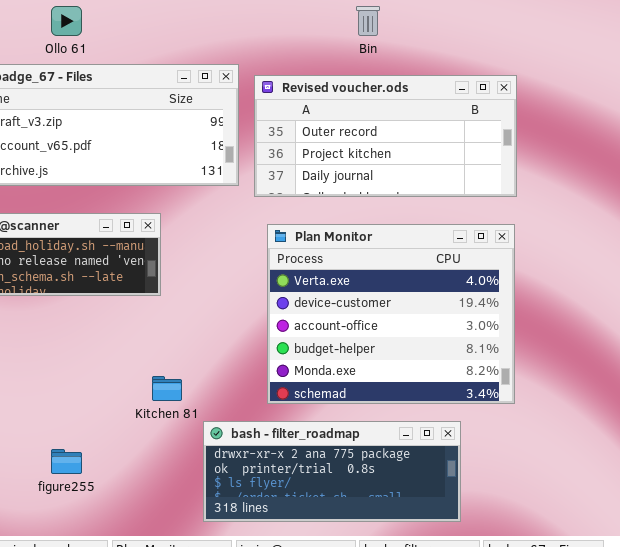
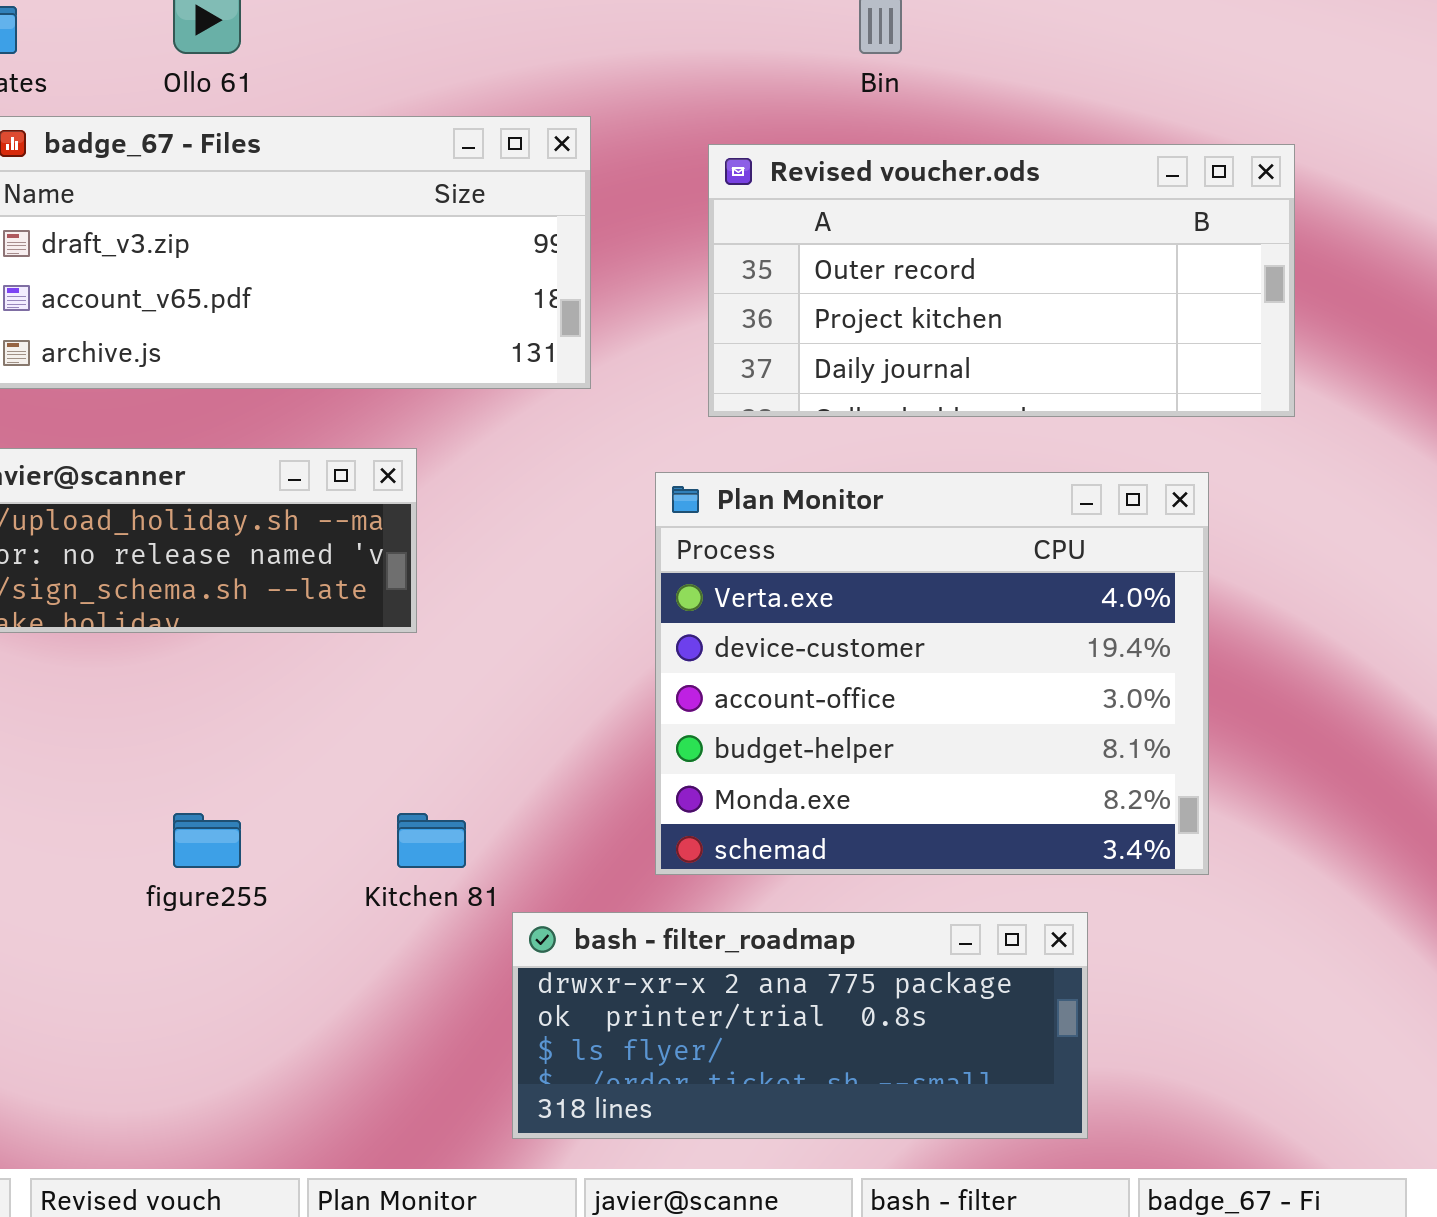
Revised voucher.ods: [254,75,517,197] -> [708,144,1295,417], moved
figure255: [51,449,82,474] -> [173,813,241,868], moved

